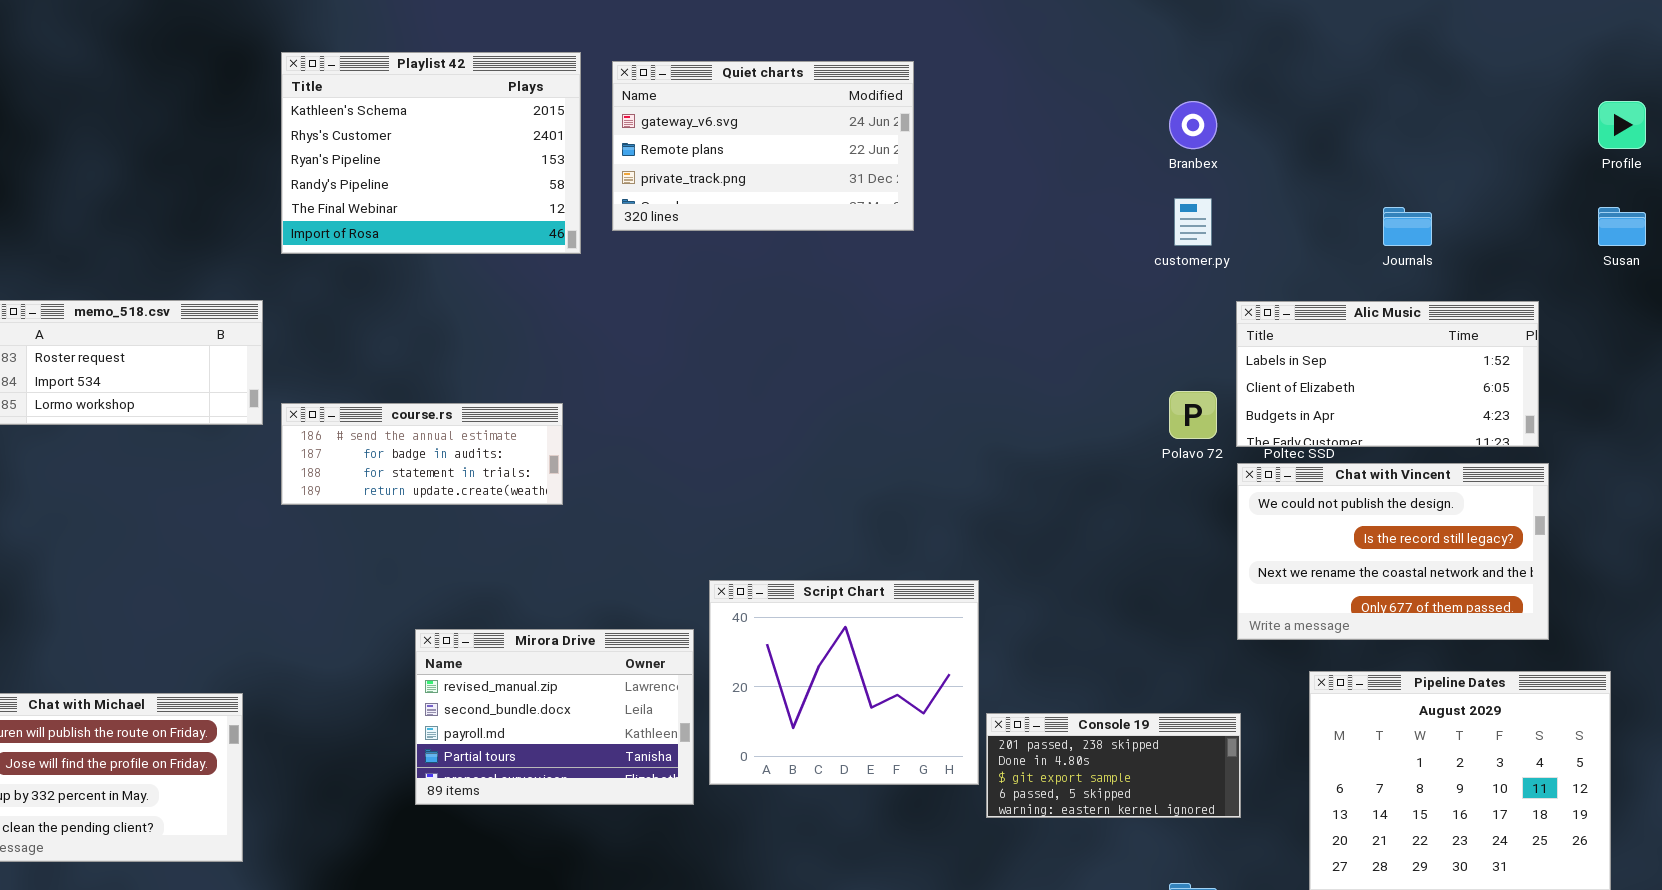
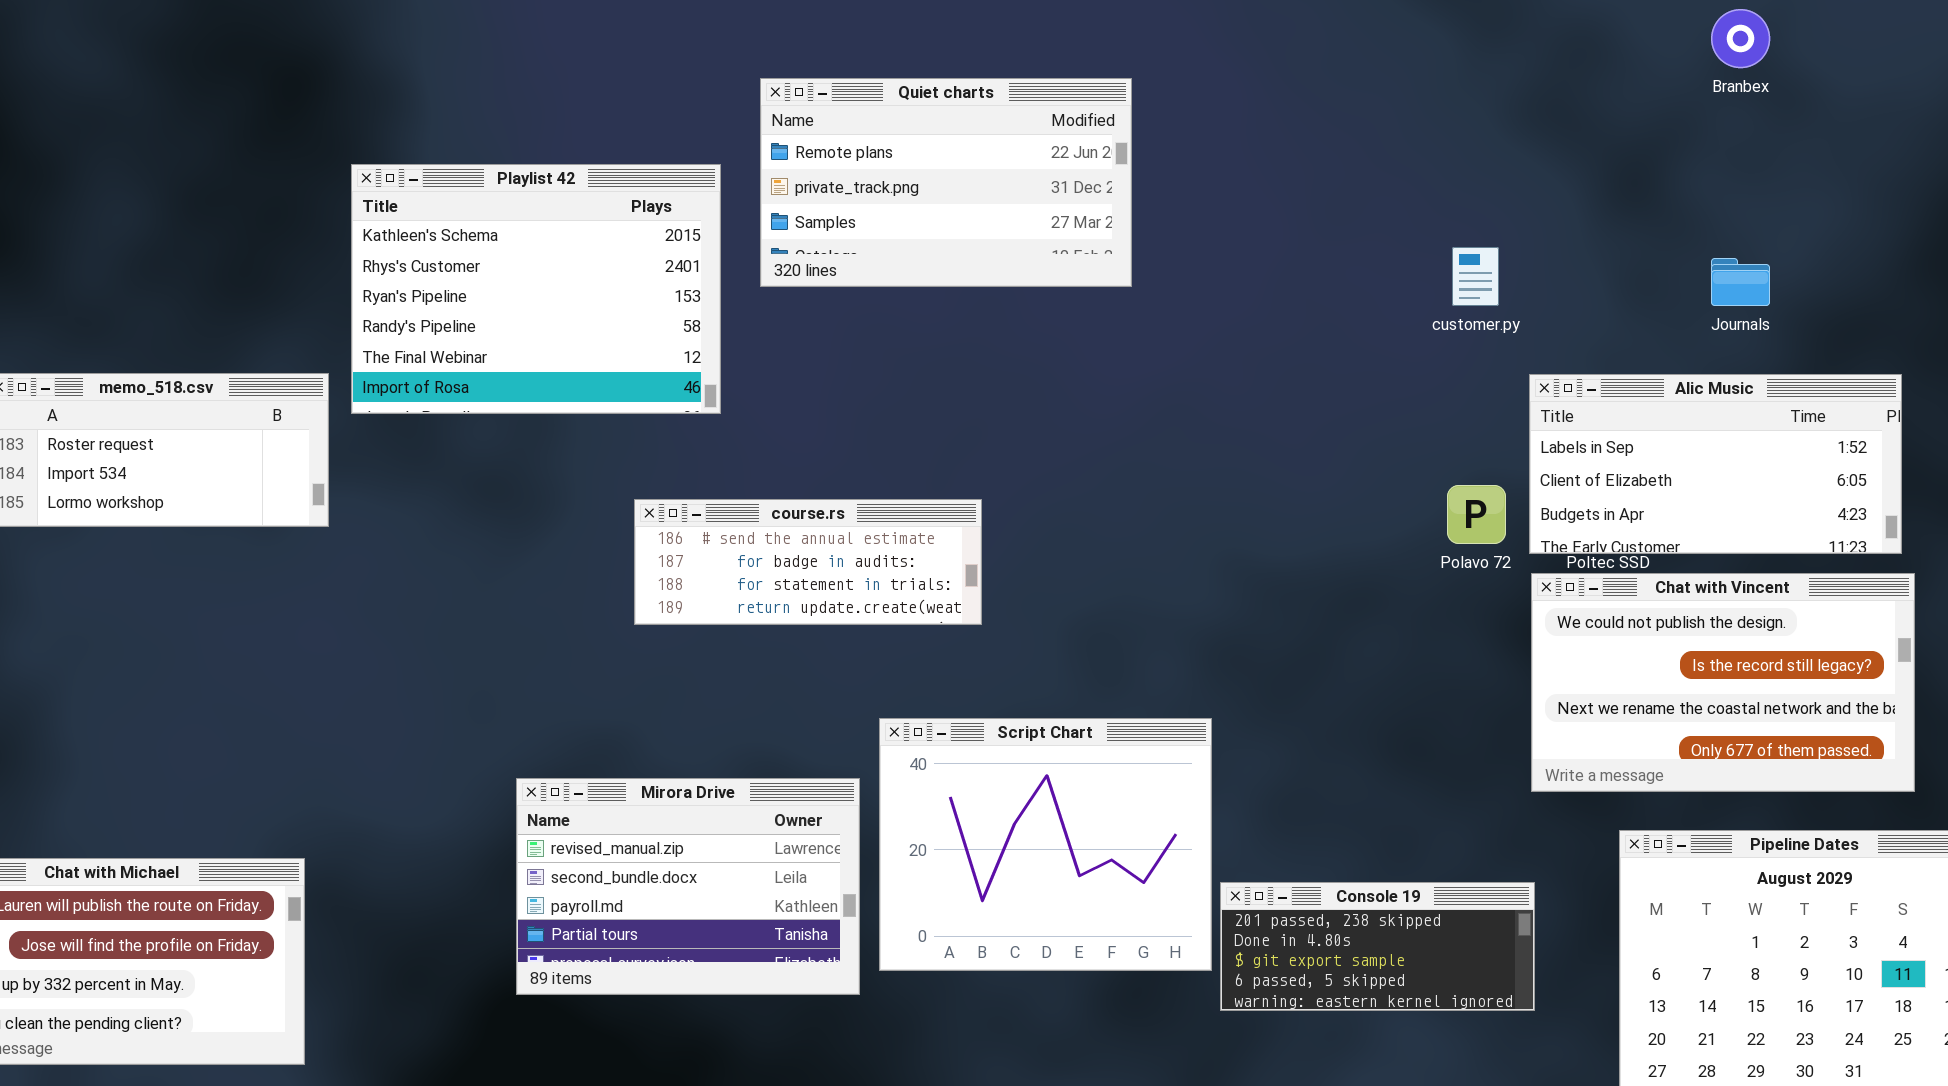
Playlist 42: [281,52,581,254] -> [351,164,721,414], moved
Quiet charts: [612,61,914,231] -> [760,78,1132,287], scrolled down 1 row
Branbex: [1169,101,1217,149] -> [1711,9,1770,68], moved
course.rs: [281,403,563,505] -> [634,499,982,625], moved

